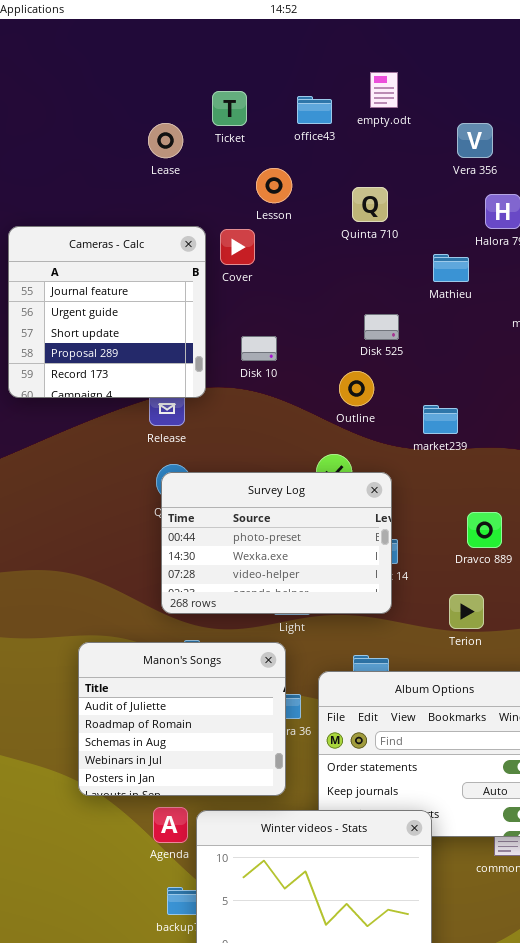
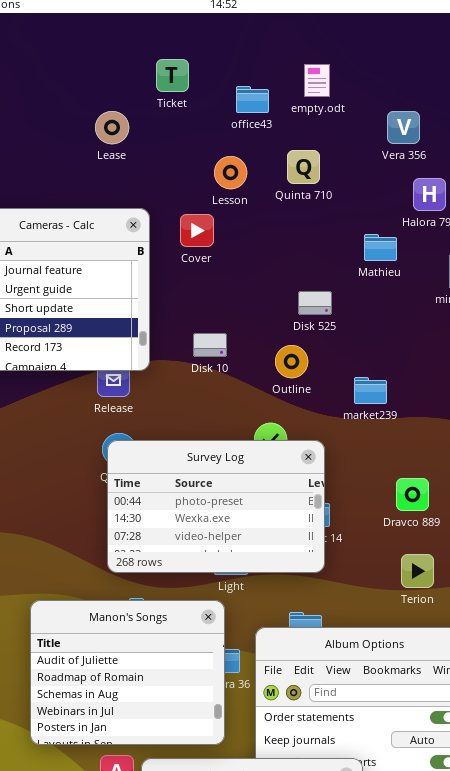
Ticket: [212,91,247,126] -> [156,59,189,92], moved
Lesson: [256,168,292,203] -> [214,156,247,189], moved
Quinta 710: [352,187,388,222] -> [287,150,320,184], moved
Cover: [220,229,255,265] -> [180,214,214,247], moved
Disk 10: [241,336,277,361] -> [193,333,227,357], moved
Terion: [449,594,484,629] -> [401,554,434,588], moved

